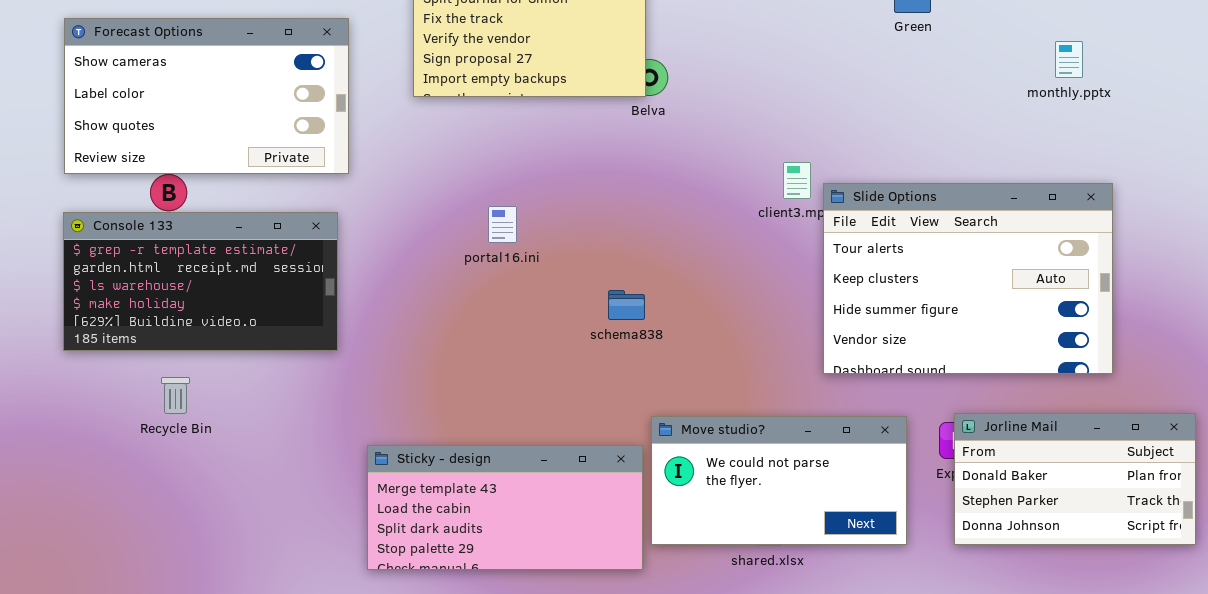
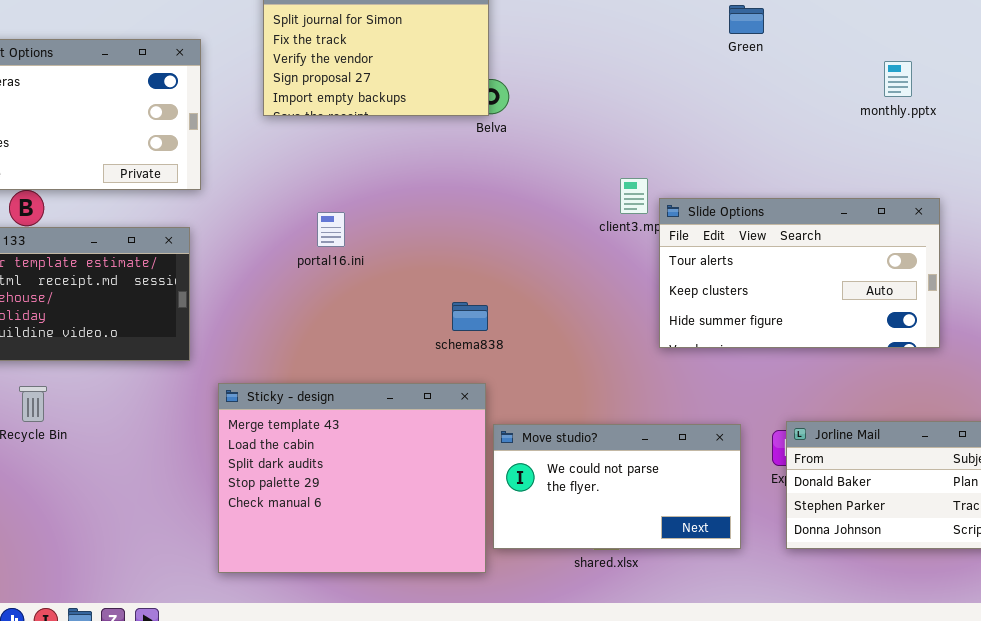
Slide Options: [823,183,1113,374] -> [659,198,940,348], resized
portal16.ini: [488,206,517,243] -> [317,212,345,247], moved
Sticky - design: [367,445,643,570] -> [218,383,486,573], resized

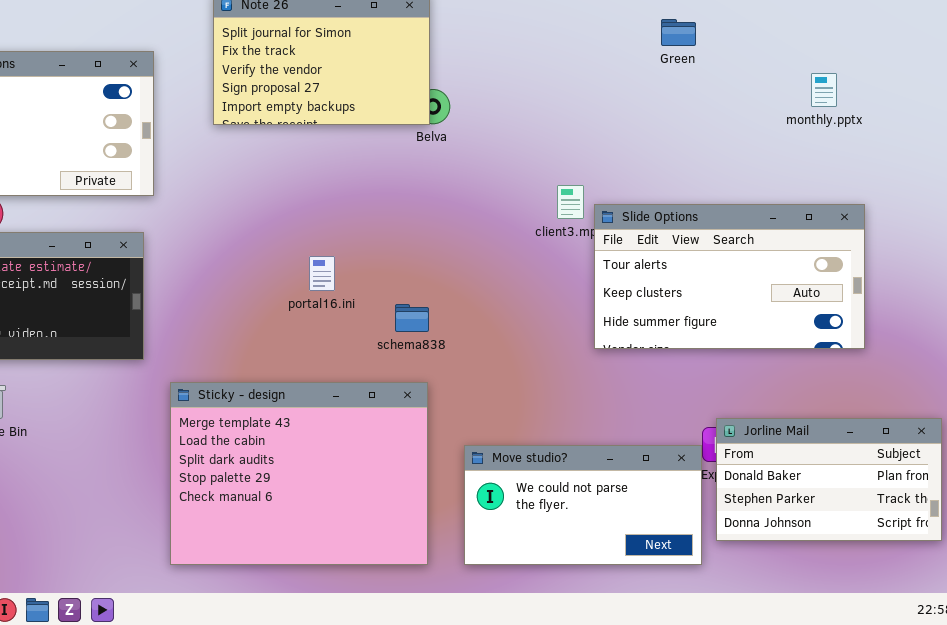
portal16.ini: [317,212,345,247] -> [309,256,335,291], moved
Move studio?: [493,424,741,549] -> [464,445,702,565], moved

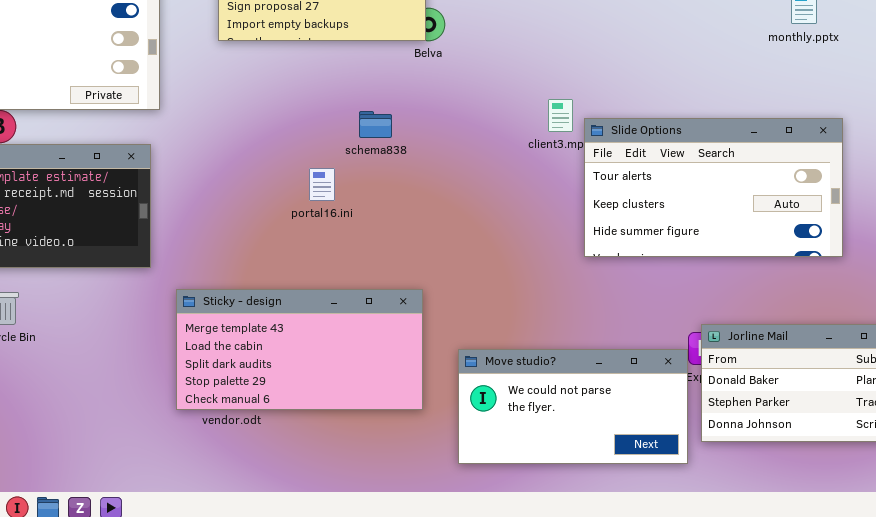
schema838: [395,304,429,332] -> [359,111,392,138], moved
Sticky - design: [170,382,428,565] -> [176,289,423,410], resized

